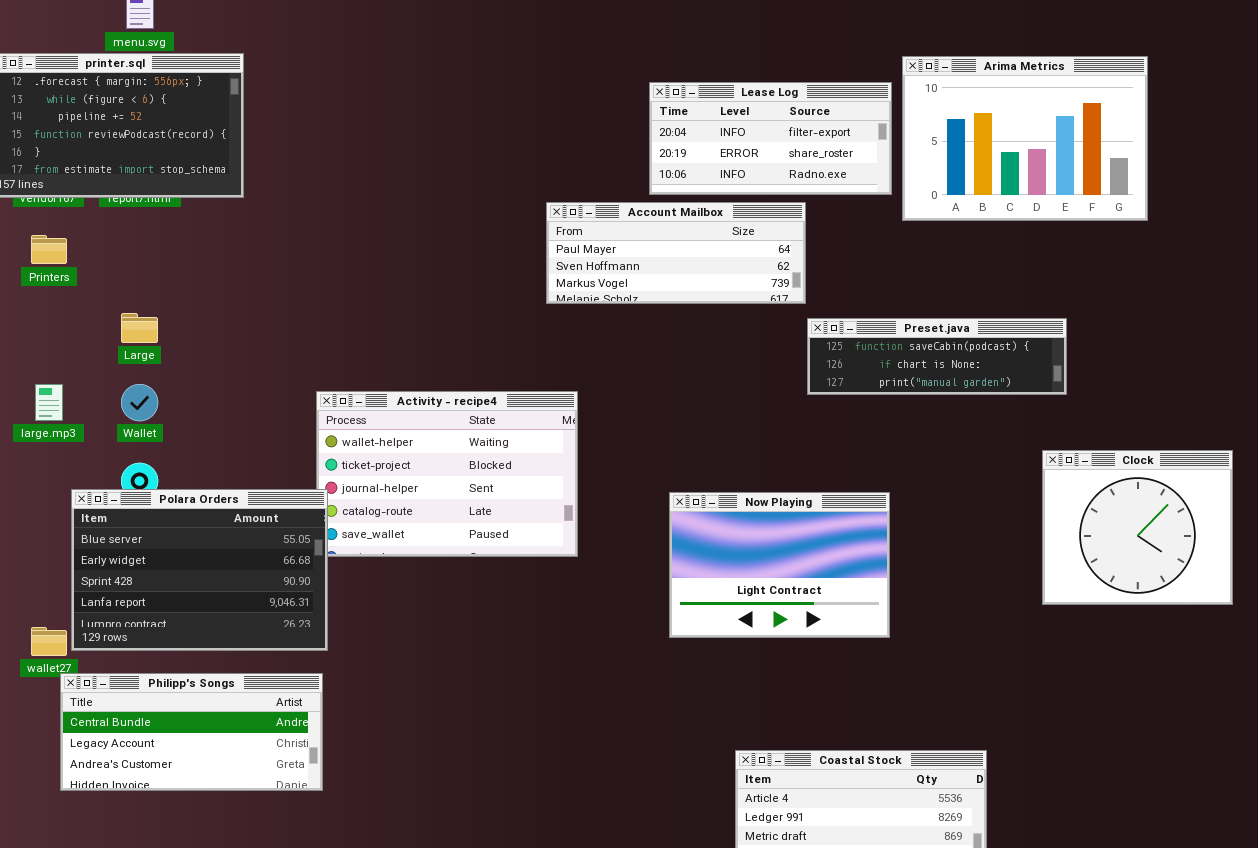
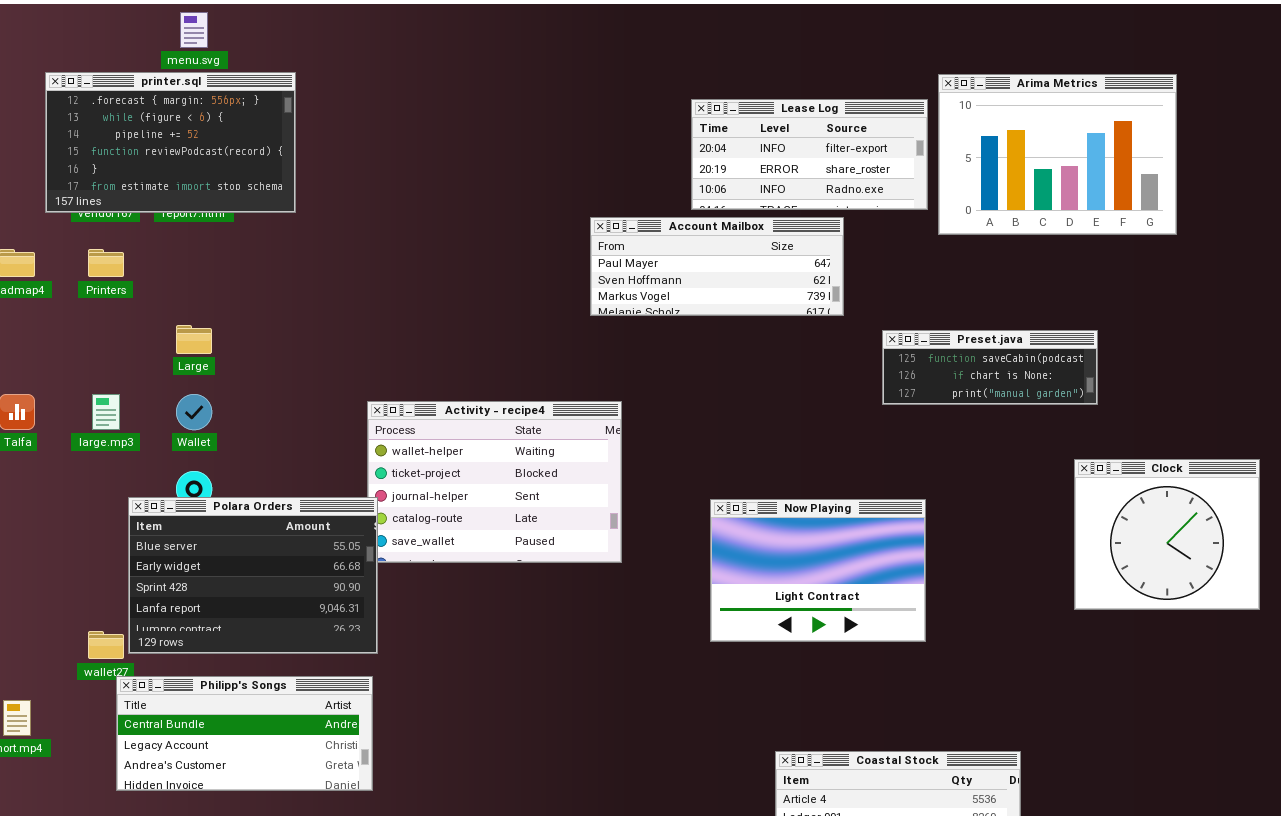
Preset.java: [807,318,1067,395] -> [882,330,1098,405], resized

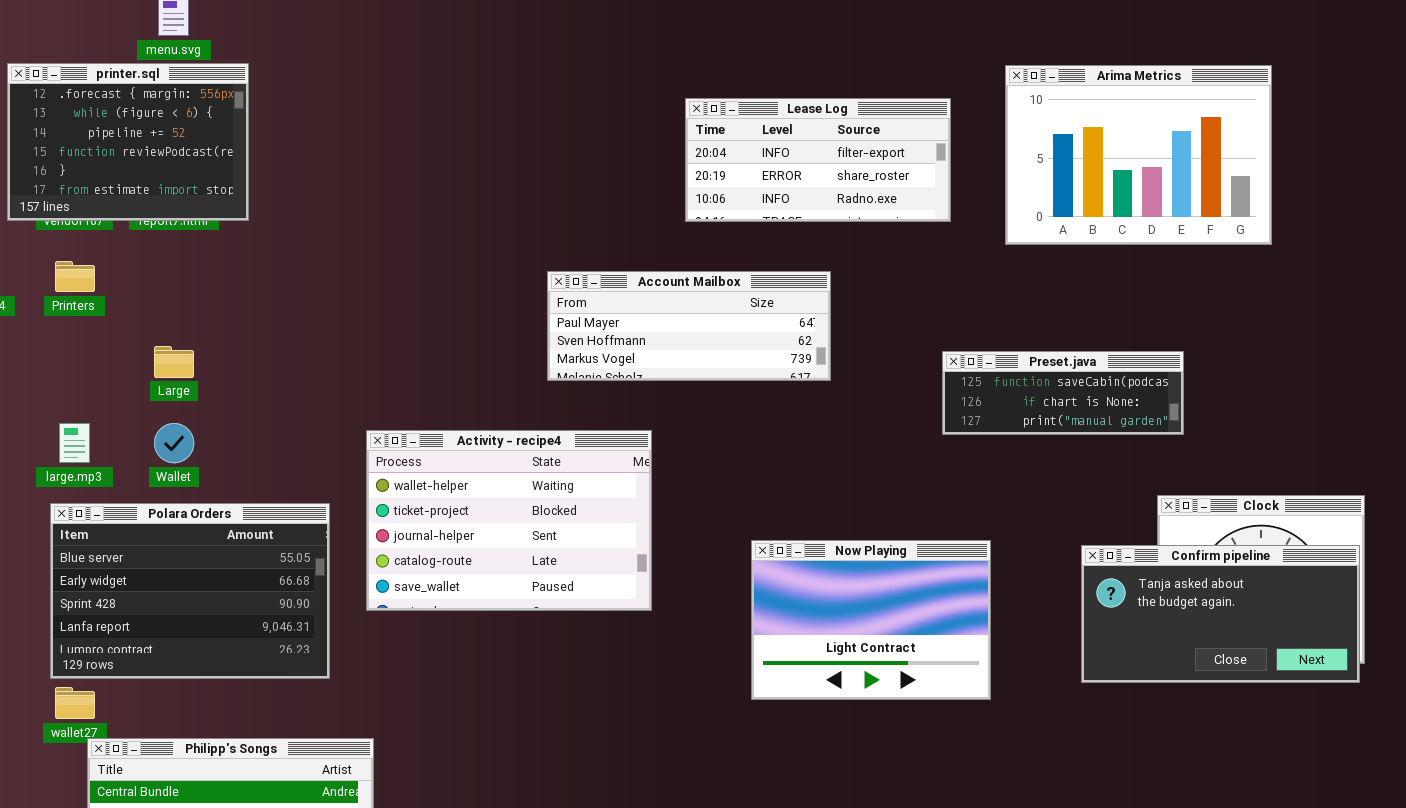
printer.sql: [45,72,296,213] -> [7,63,249,221], resized
Lease Log: [691,99,928,210] -> [685,98,951,222], moved
Account Mailbox: [590,217,844,316] -> [547,271,831,381], moved
Polara Orders: [128,497,378,654] -> [50,503,330,679], moved
Confirm pipeline: none -> [1081,545,1360,683], opened

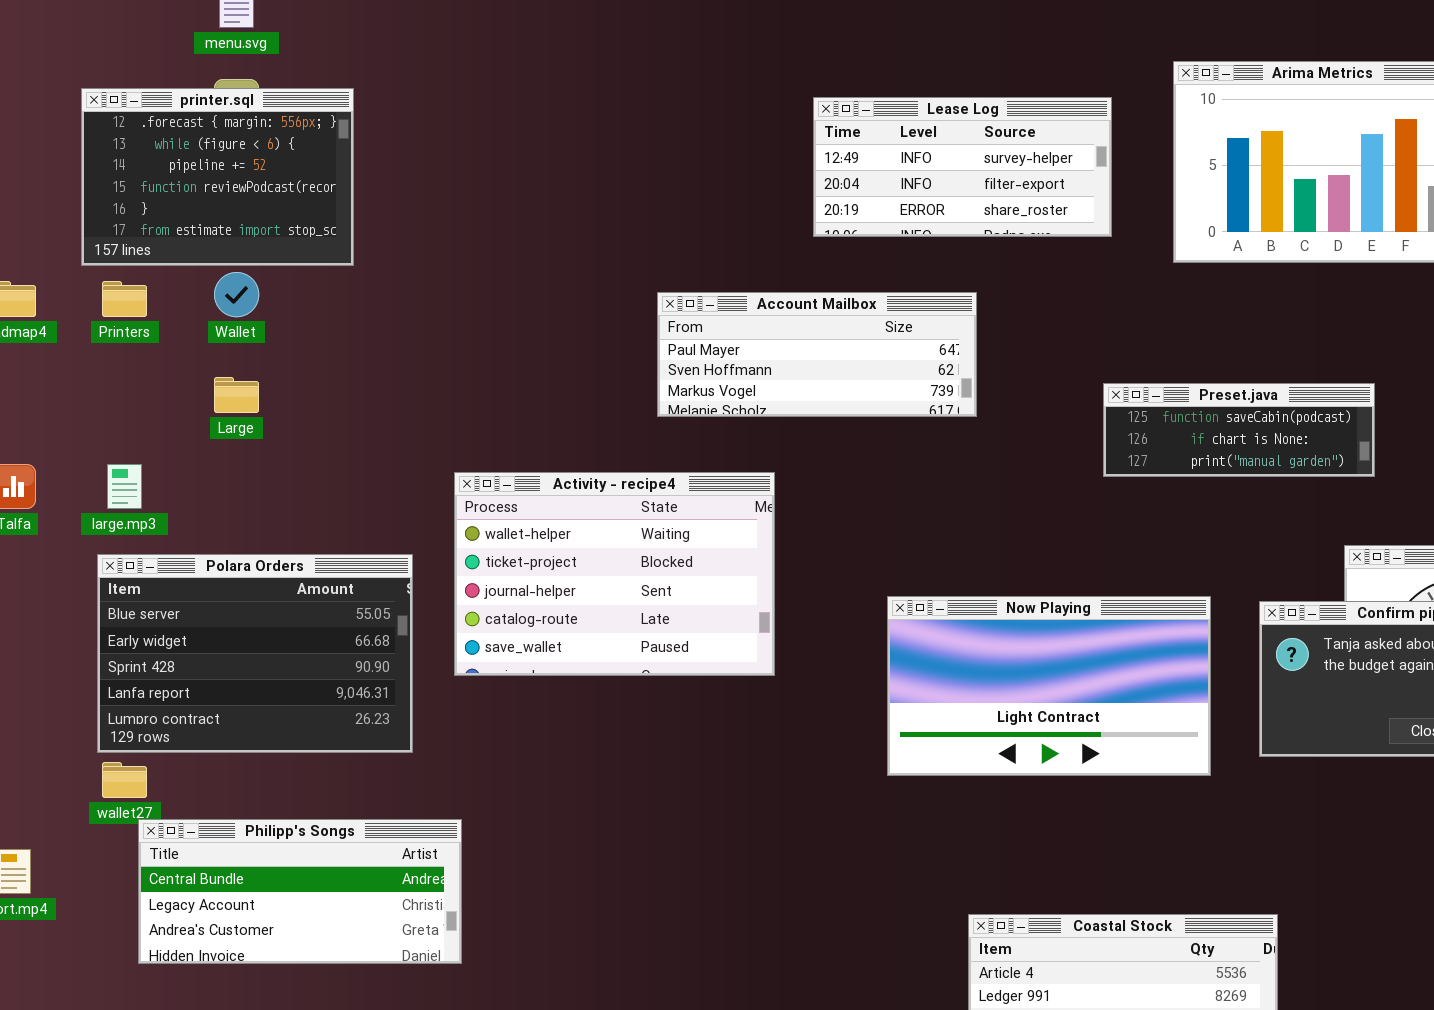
printer.sql: [7,63,249,221] -> [81,88,354,266], moved
Lease Log: [685,98,951,222] -> [813,97,1112,237], scrolled up 1 row
Wallet: [154,423,194,463] -> [214,272,259,317], moved
Now Playing: [751,540,991,700] -> [887,596,1211,776], resized

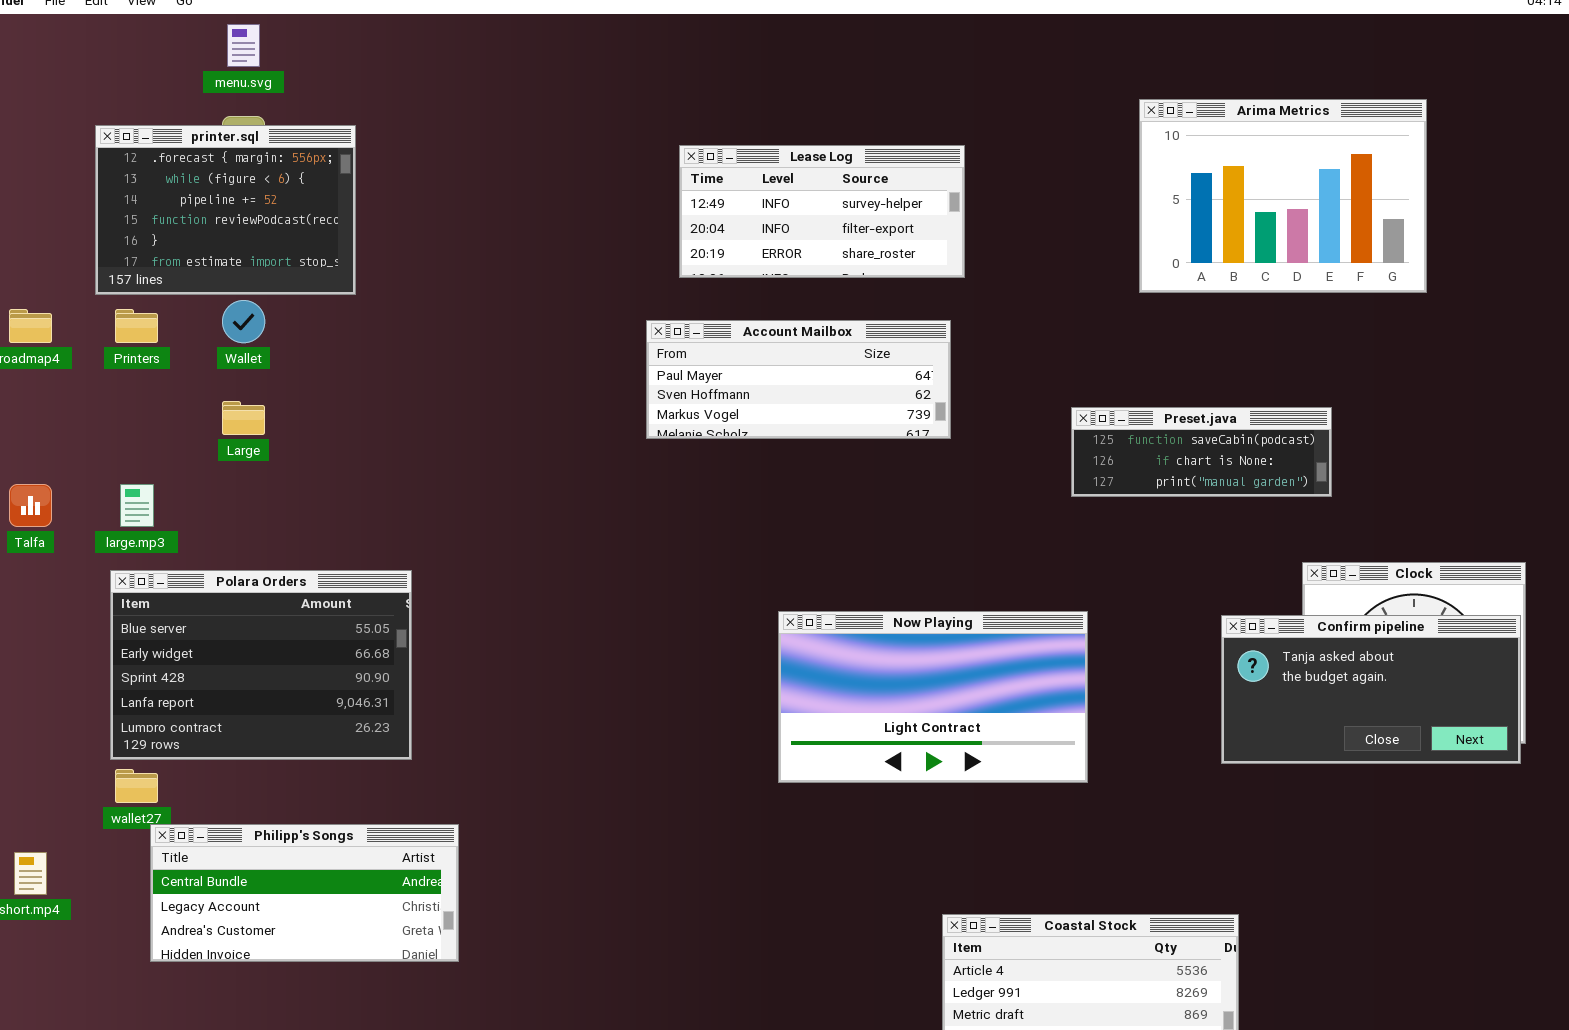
Lease Log: [813,97,1112,237] -> [679,145,965,278], moved
Activity - recipe4: [454,472,775,676] -> none, closed
Now Playing: [887,596,1211,776] -> [778,611,1088,783], moved

